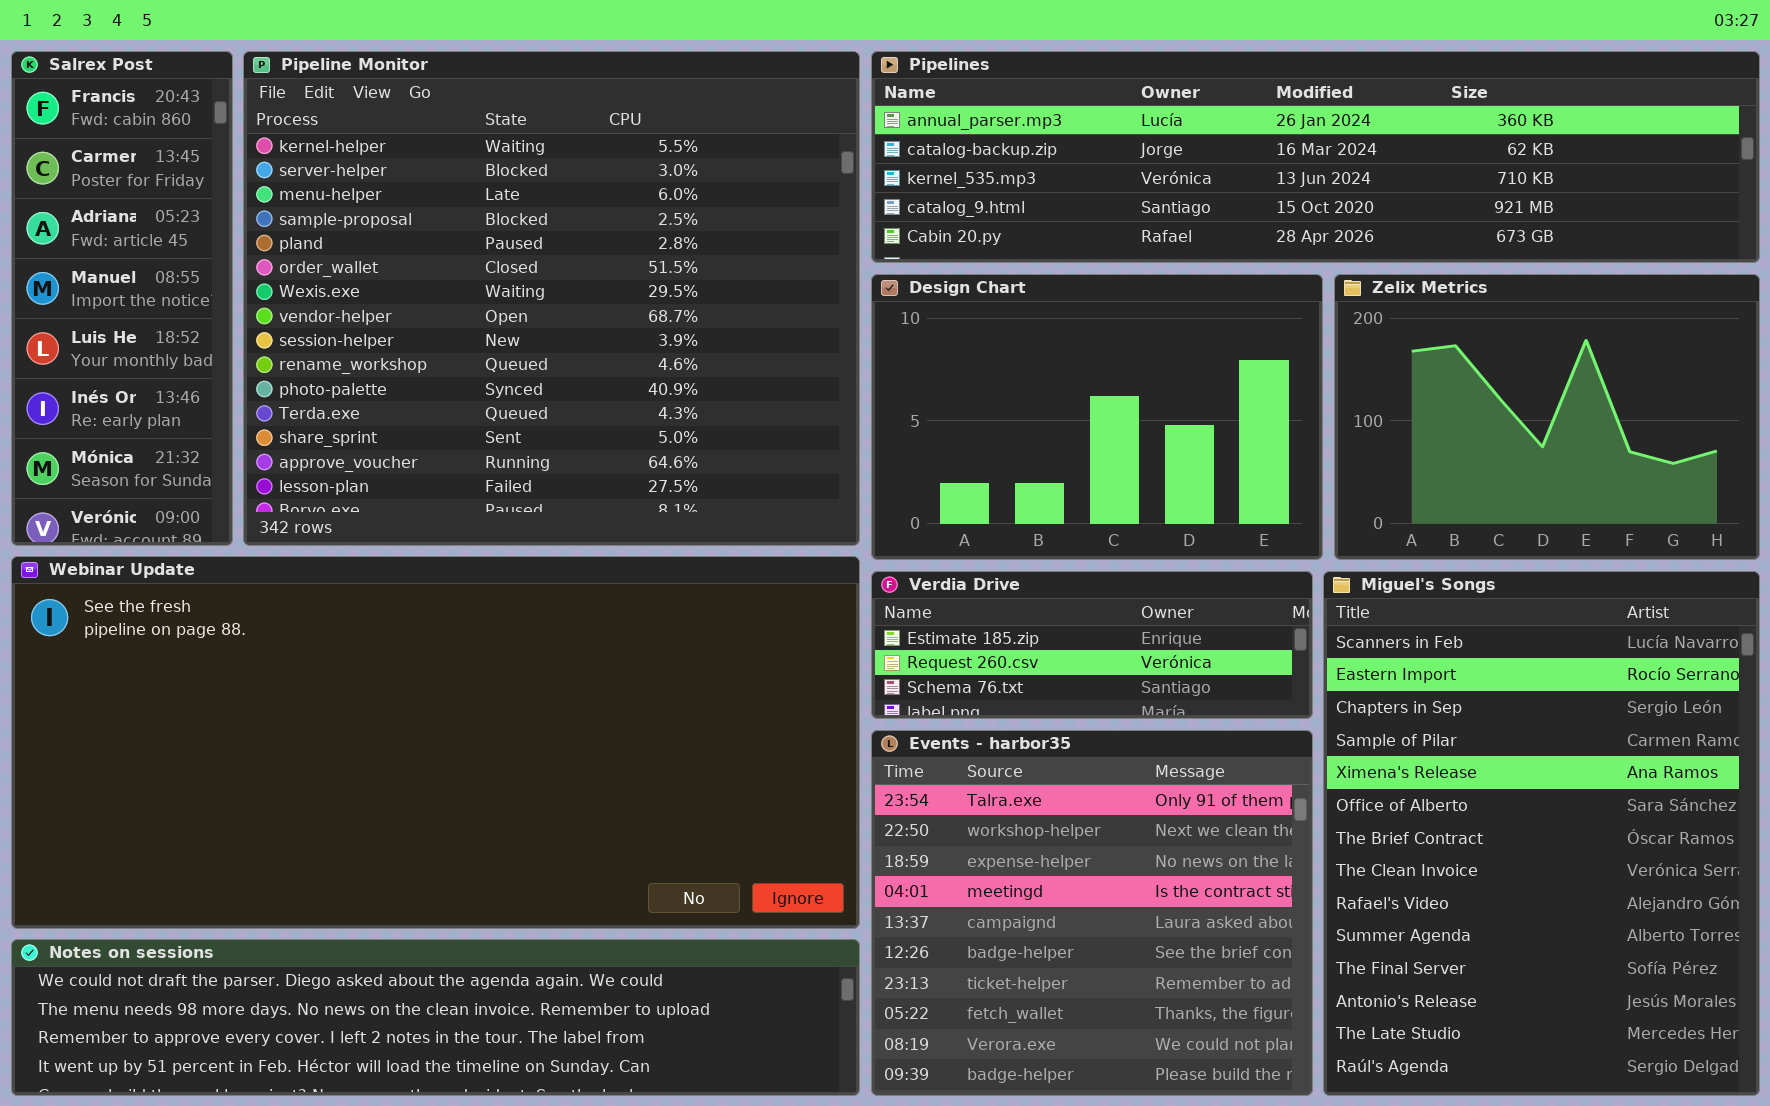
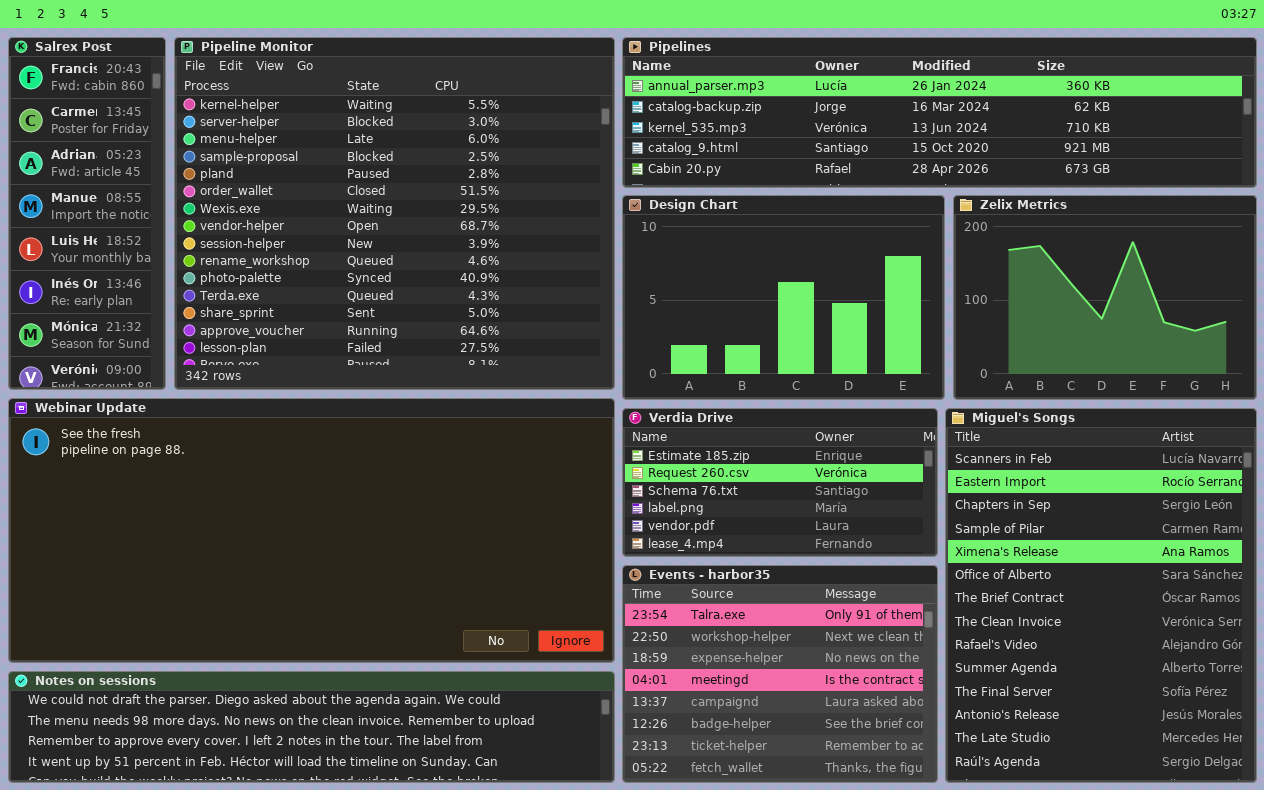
Verdia Drive: [871,571,1313,719] -> [622,408,938,557], resized
Events - harbor35: [871,730,1313,1096] -> [622,565,938,783], resized

